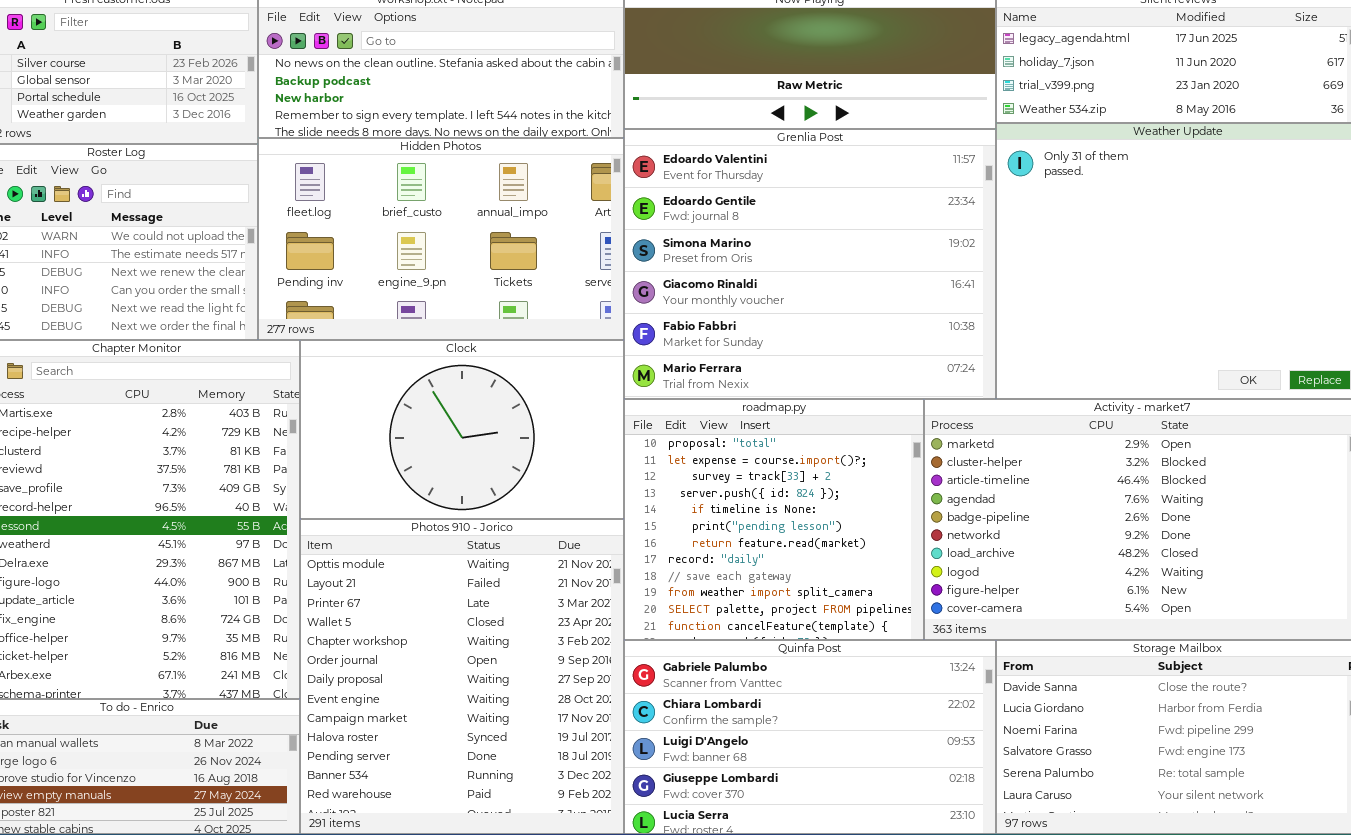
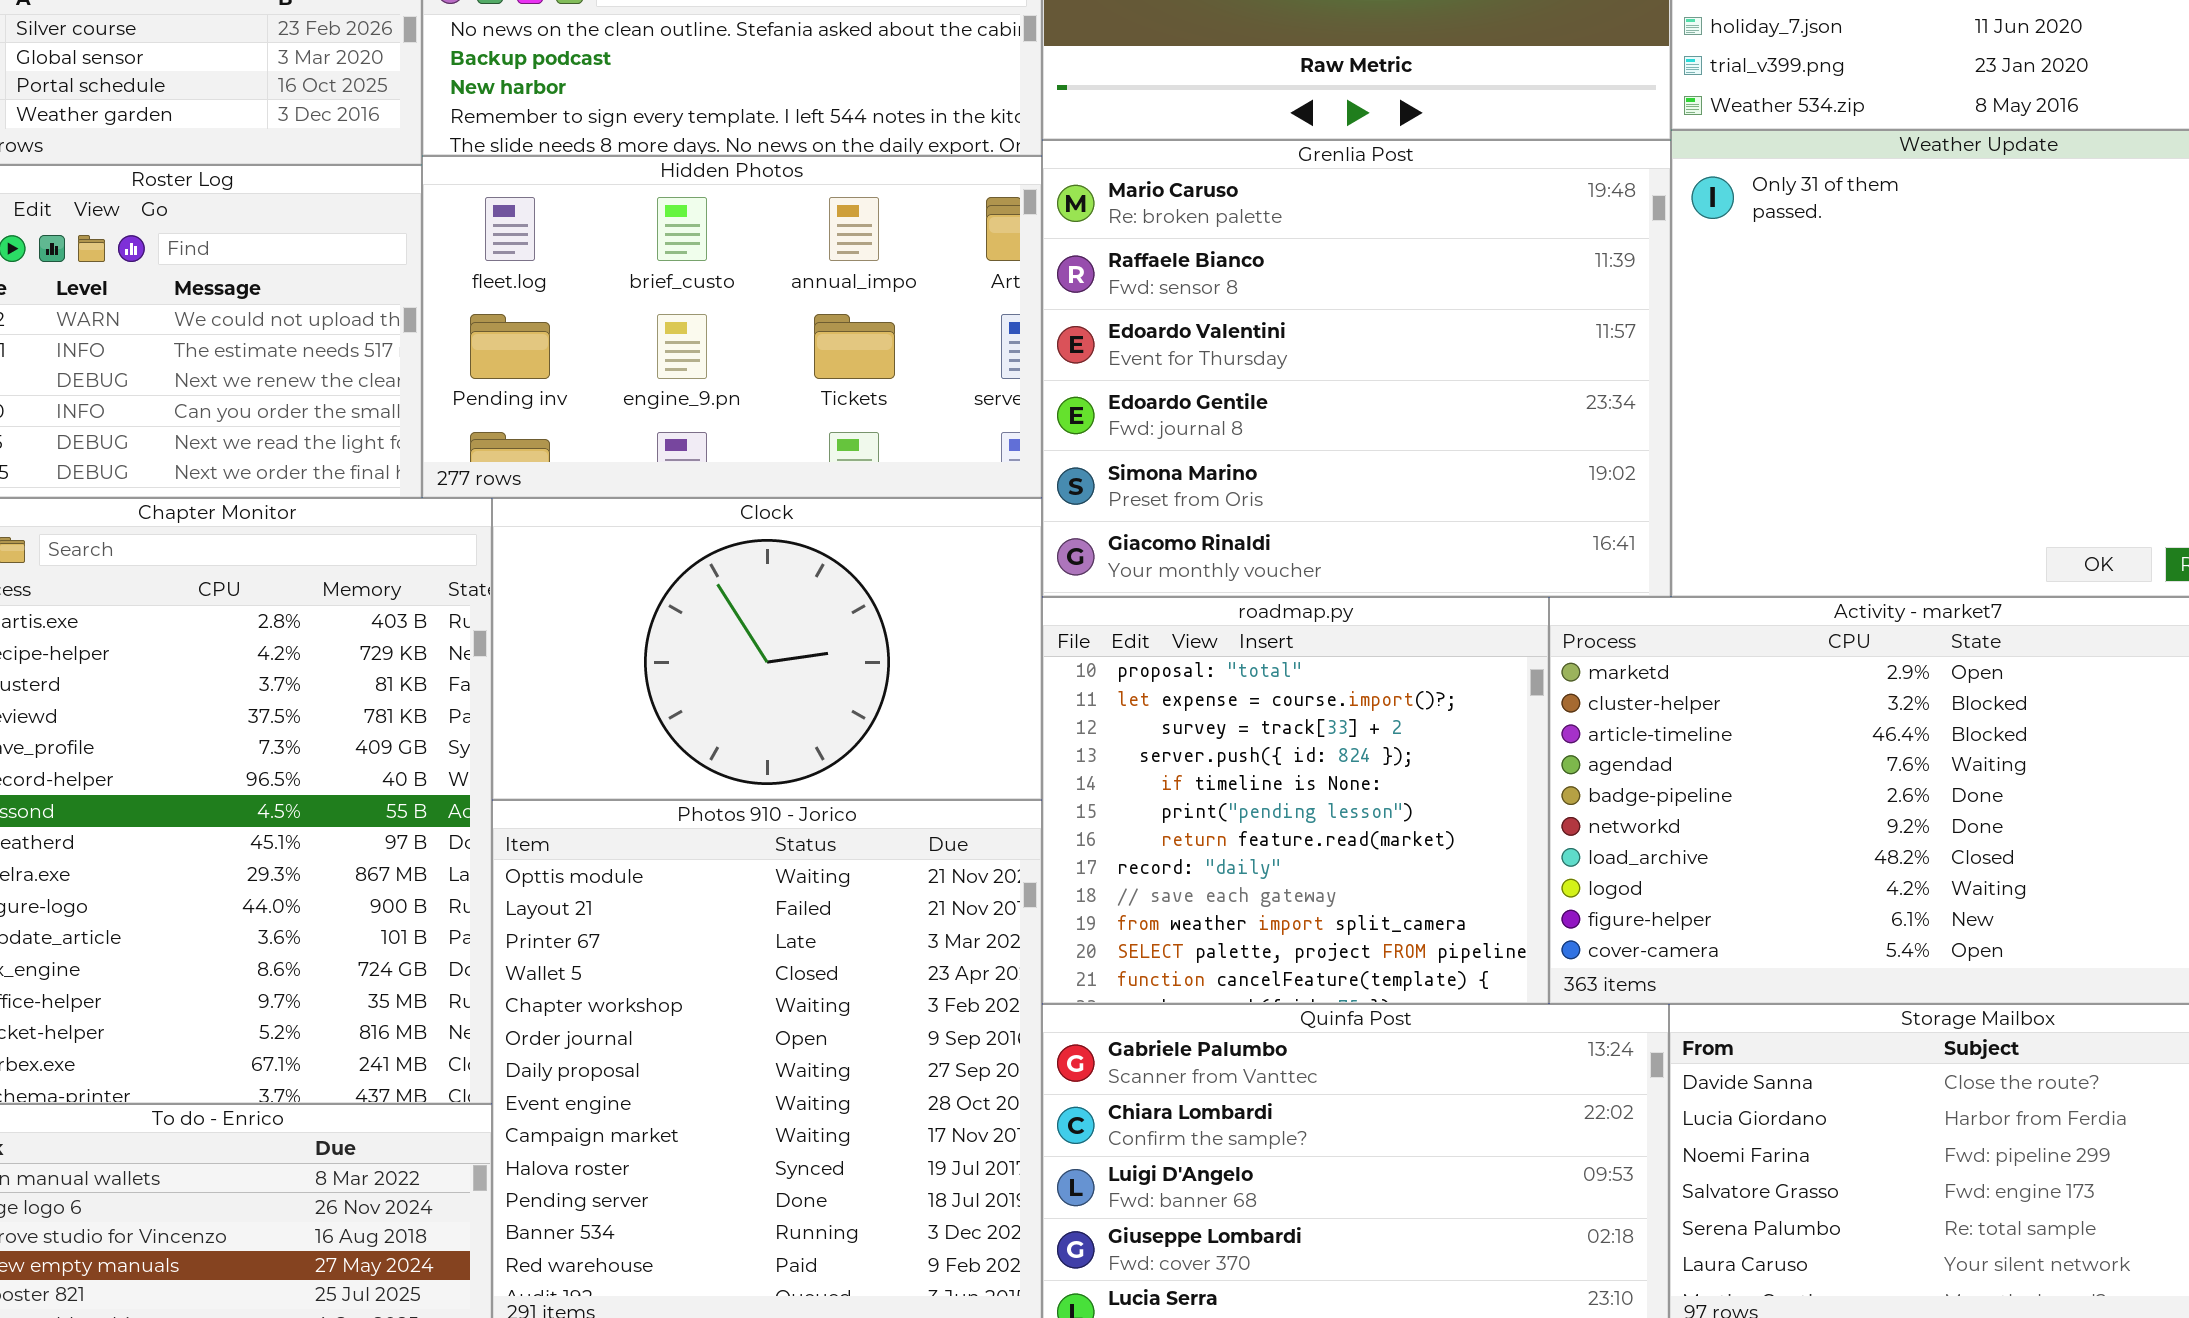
Grenlia Post: [624,129,996,399] -> [1042,140,1671,597], scrolled up 2 rows

